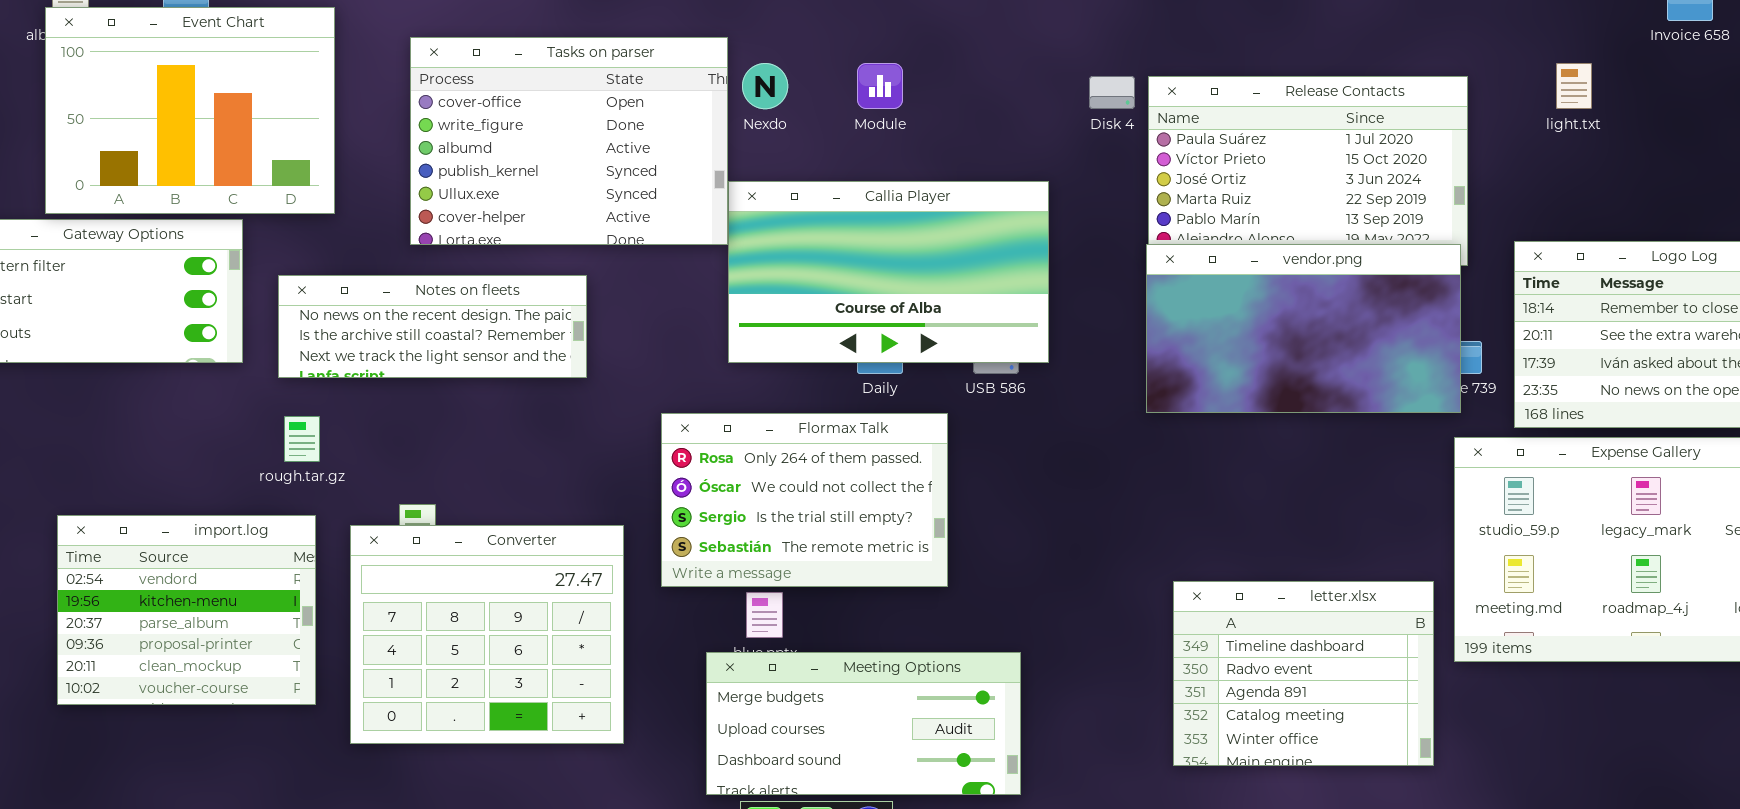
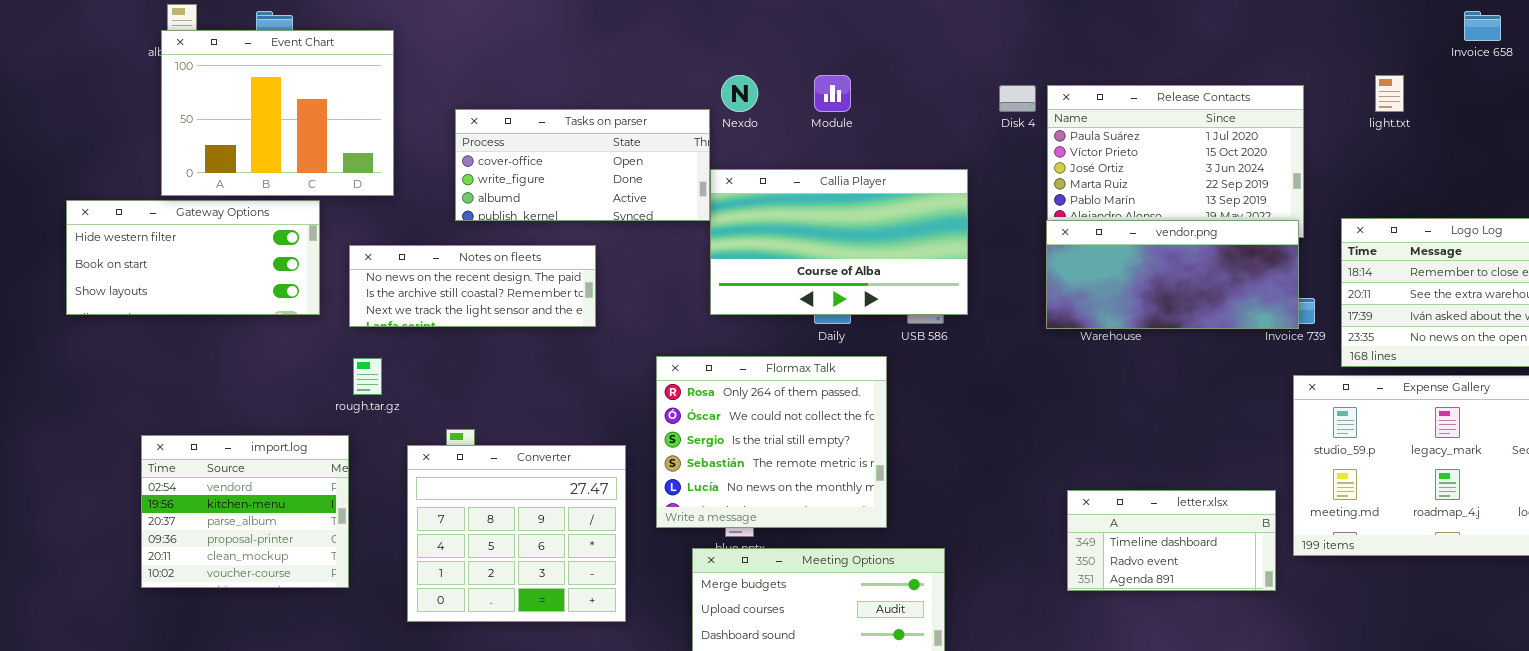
Tasks on parser: [410,37,728,245] -> [455,109,710,221], resized
vendor.png: [1146,244,1461,413] -> [1046,220,1299,329], resized
Flormax Talk: [661,413,948,587] -> [656,356,887,528], resized
import.log: [57,515,316,705] -> [141,435,349,588], moved
letter.xlsx: [1173,581,1434,766] -> [1067,490,1276,591], resized

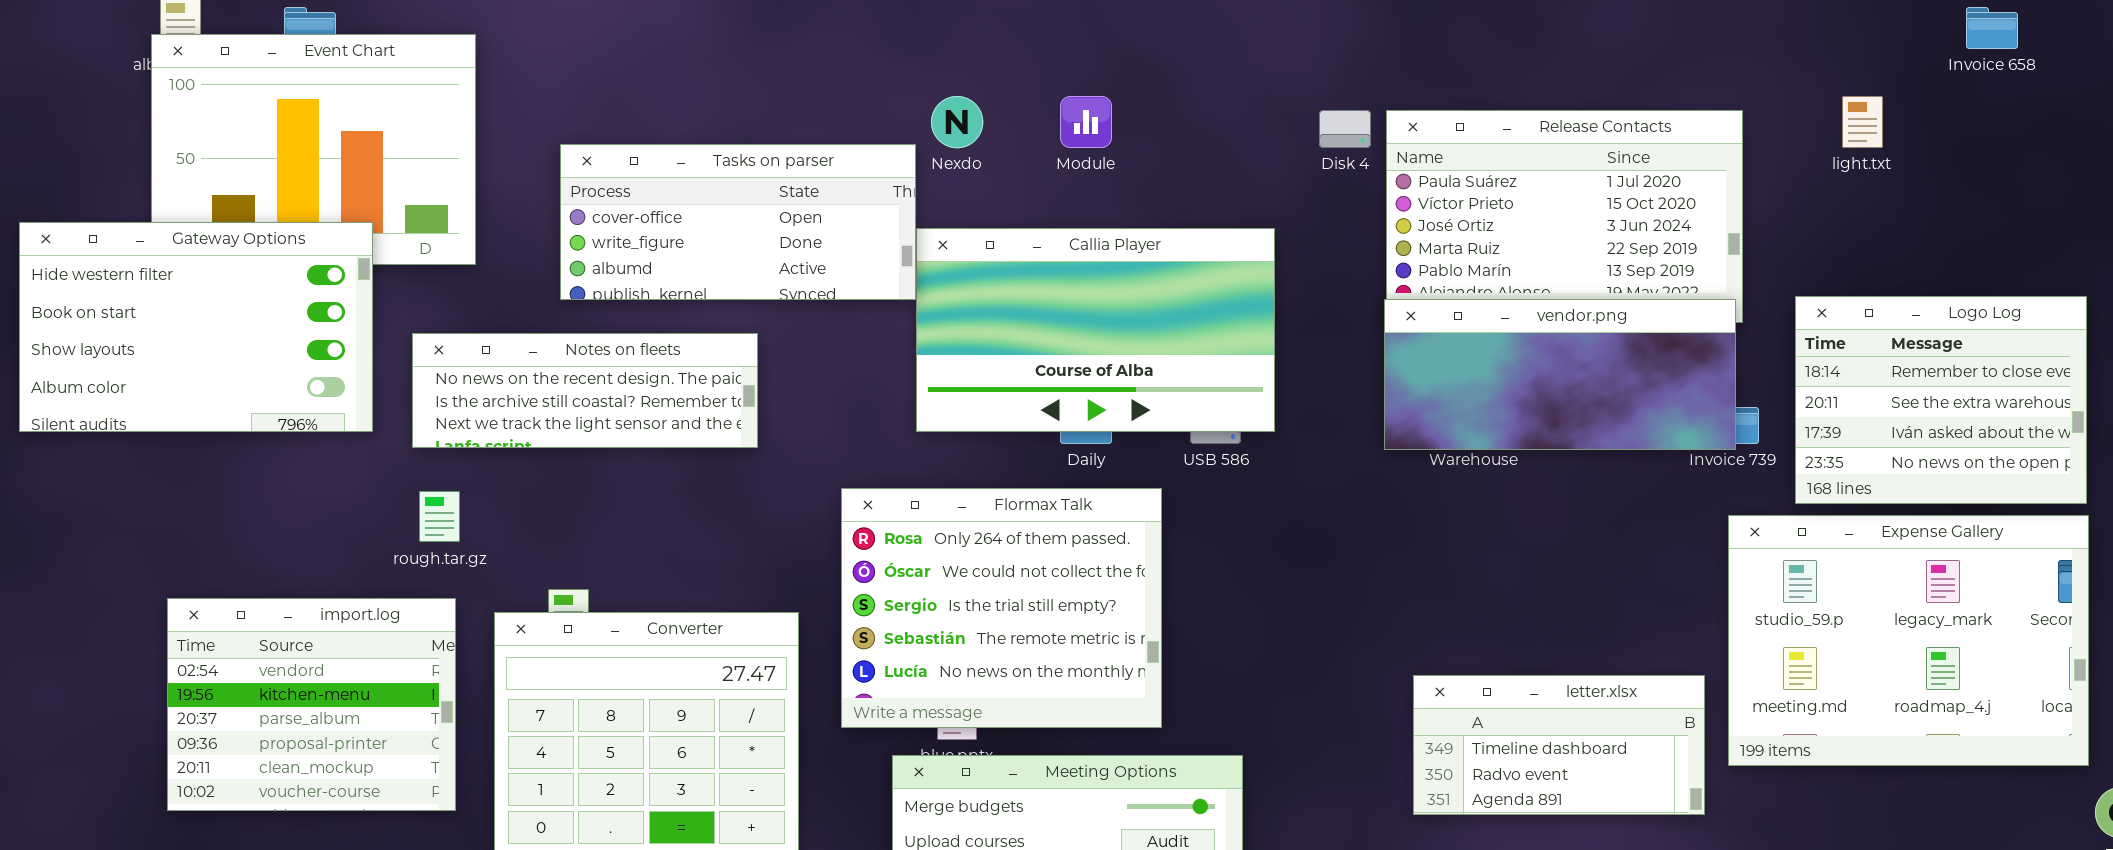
Gateway Options: [66,200,320,315] -> [19,222,373,432], resized
import.log: [141,435,349,588] -> [167,598,456,811], moved

